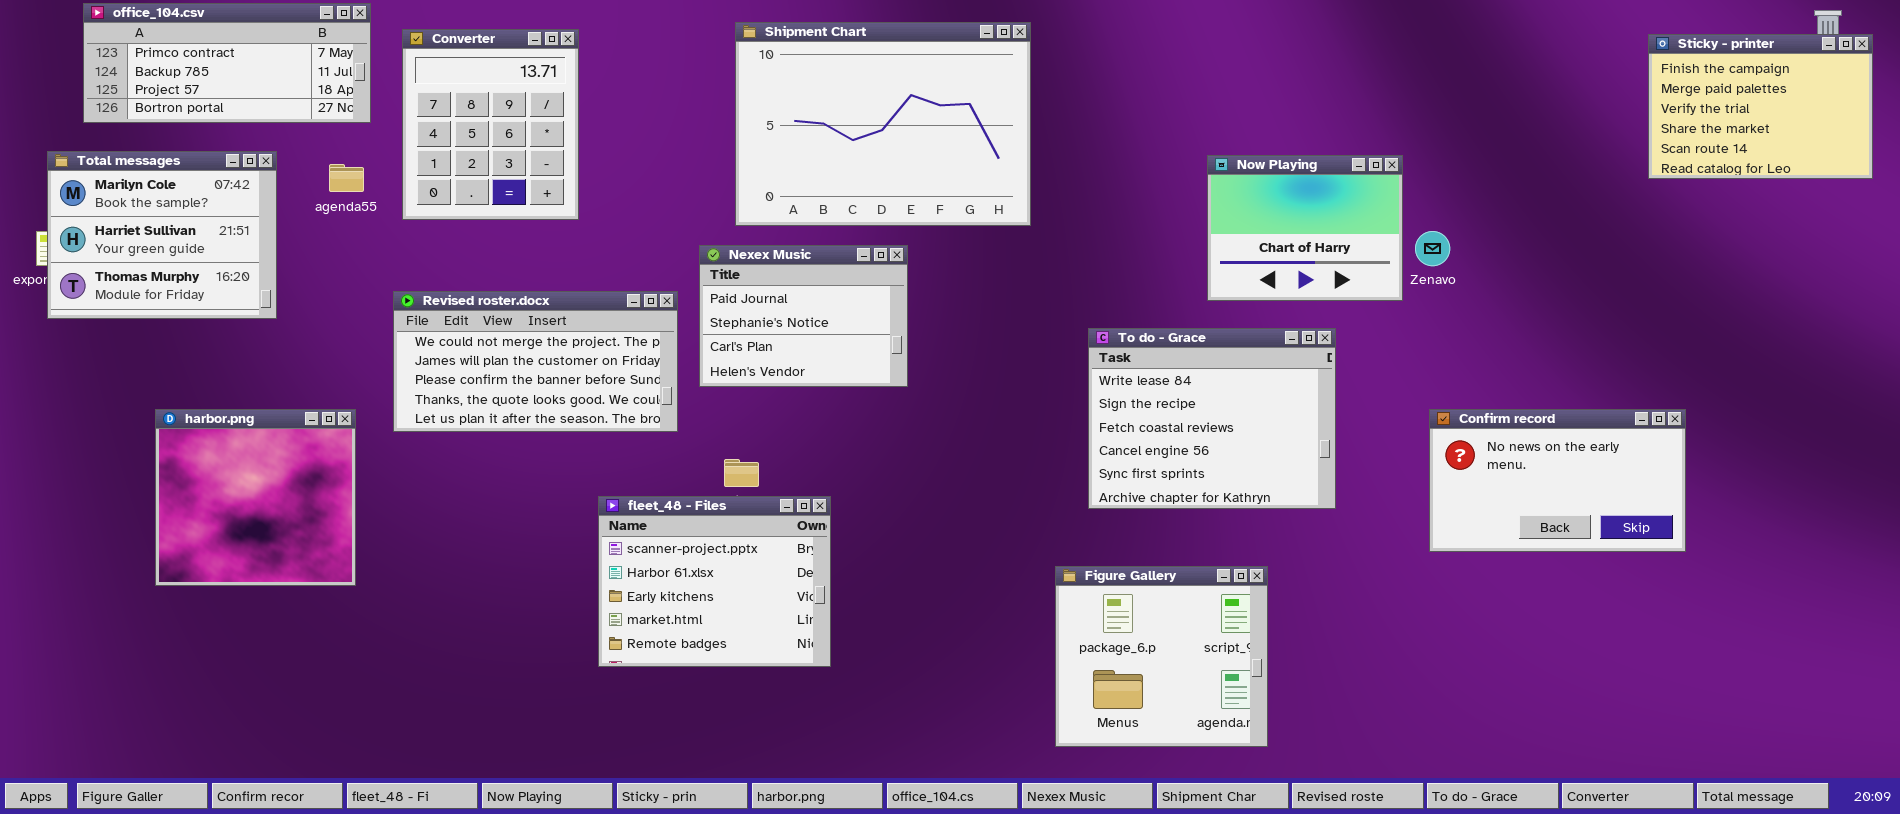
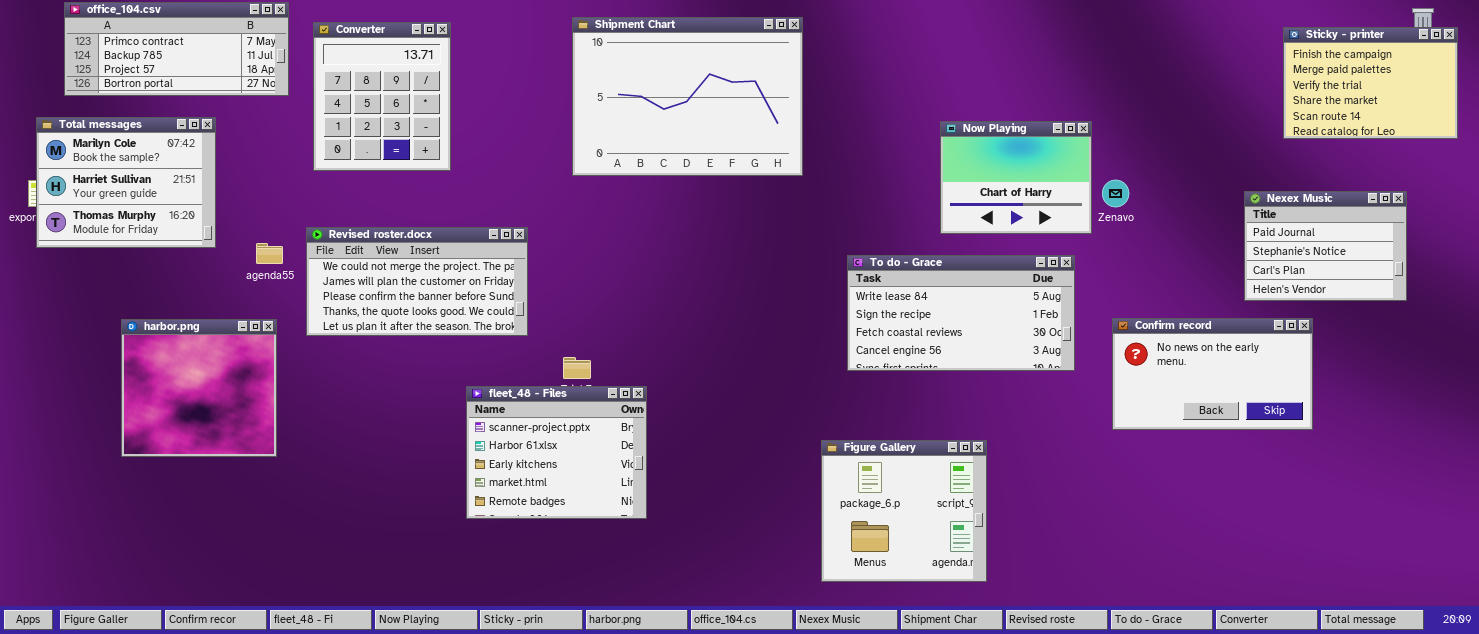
agenda55: [329,164,364,192] -> [256,243,283,264], moved
Nexex Music: [699,245,908,387] -> [1244,191,1407,301], moved
To do - Grace: [1088,328,1336,509] -> [847,255,1075,371], resized

